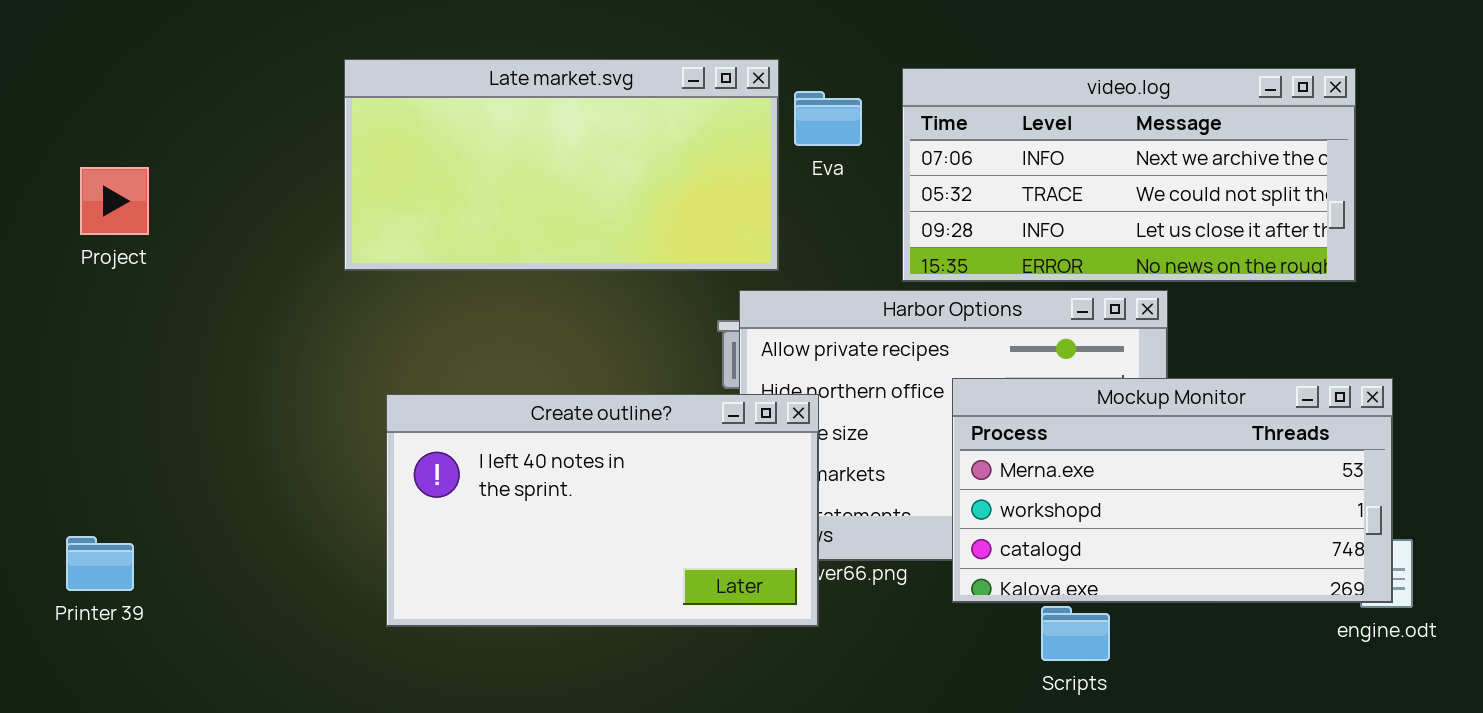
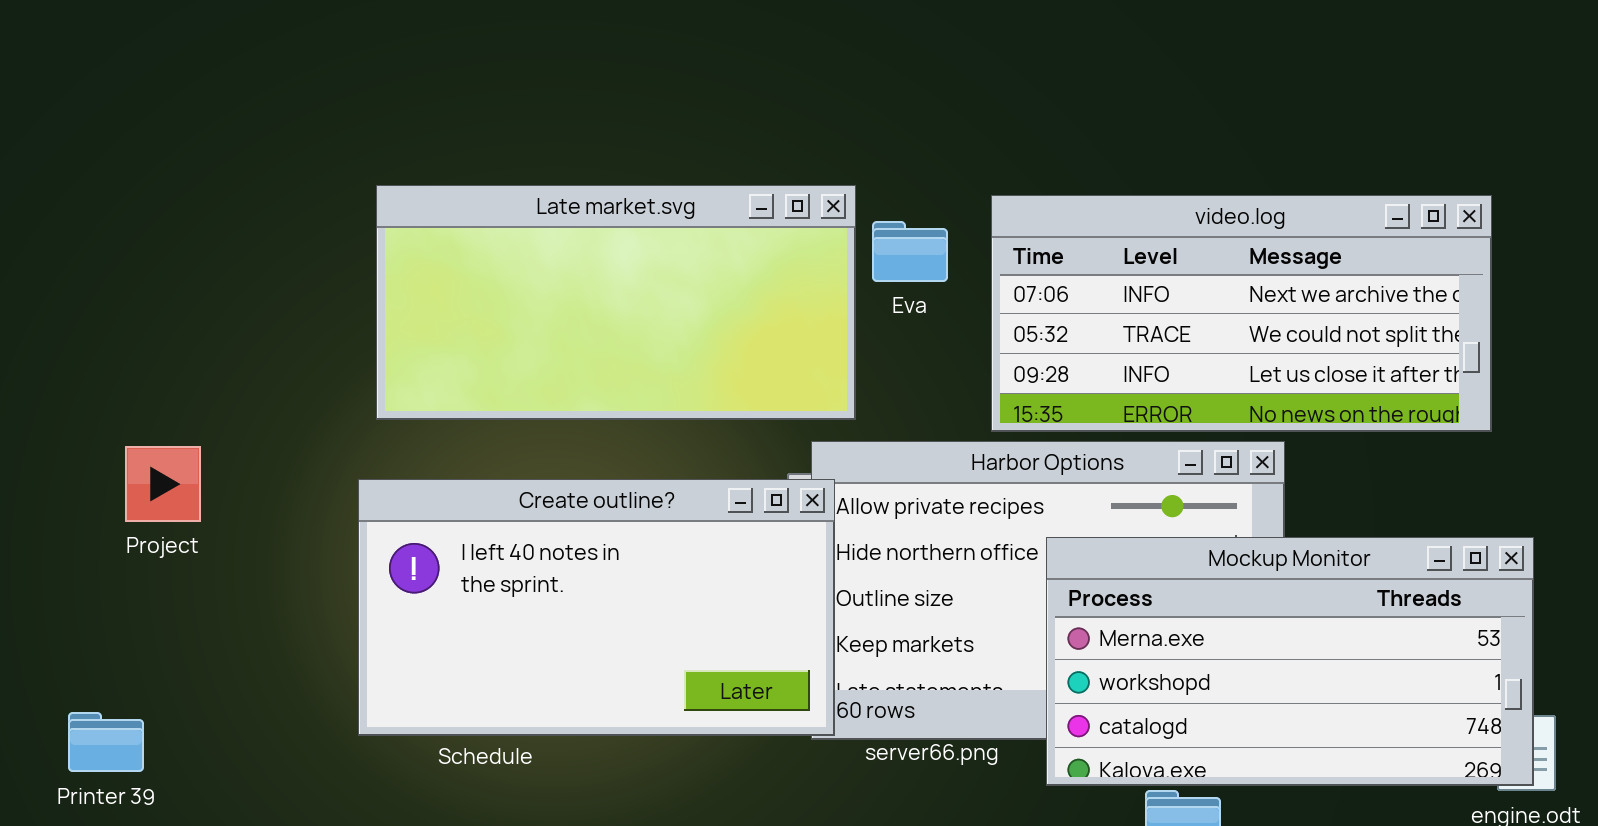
Project: [80,167,149,235] -> [125,446,201,522], moved
Create outline?: [386,394,819,627] -> [358,479,835,736], moved

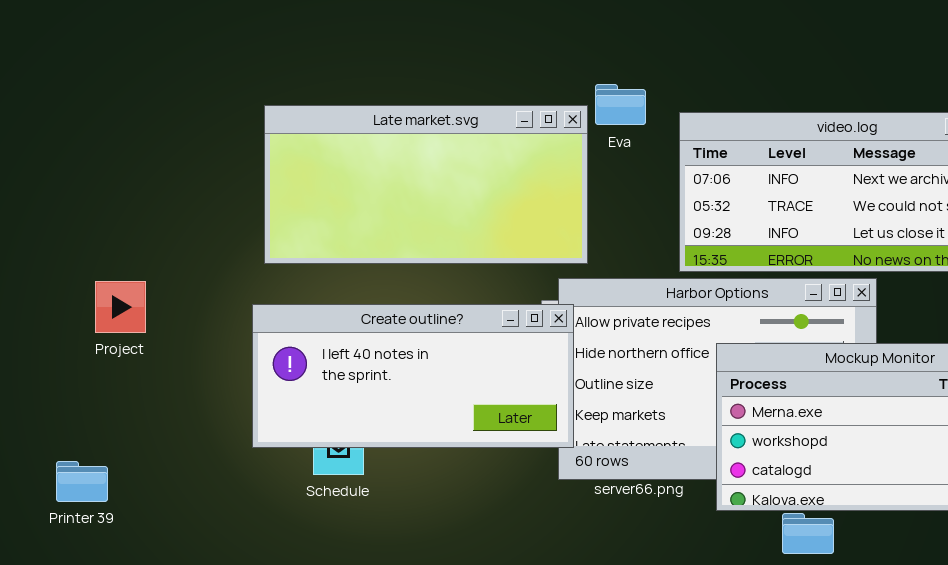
Eva: [872,221,948,282] -> [595,84,646,125], moved
Create outline?: [358,479,835,736] -> [252,304,574,448], resized

